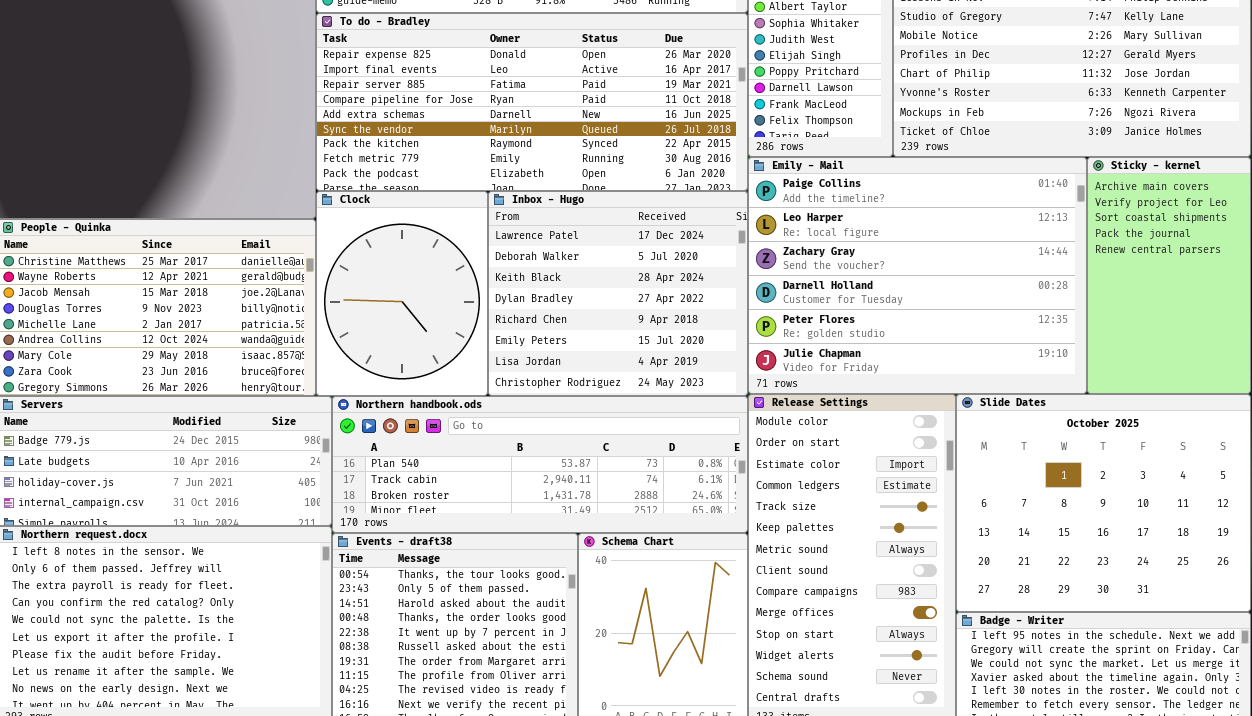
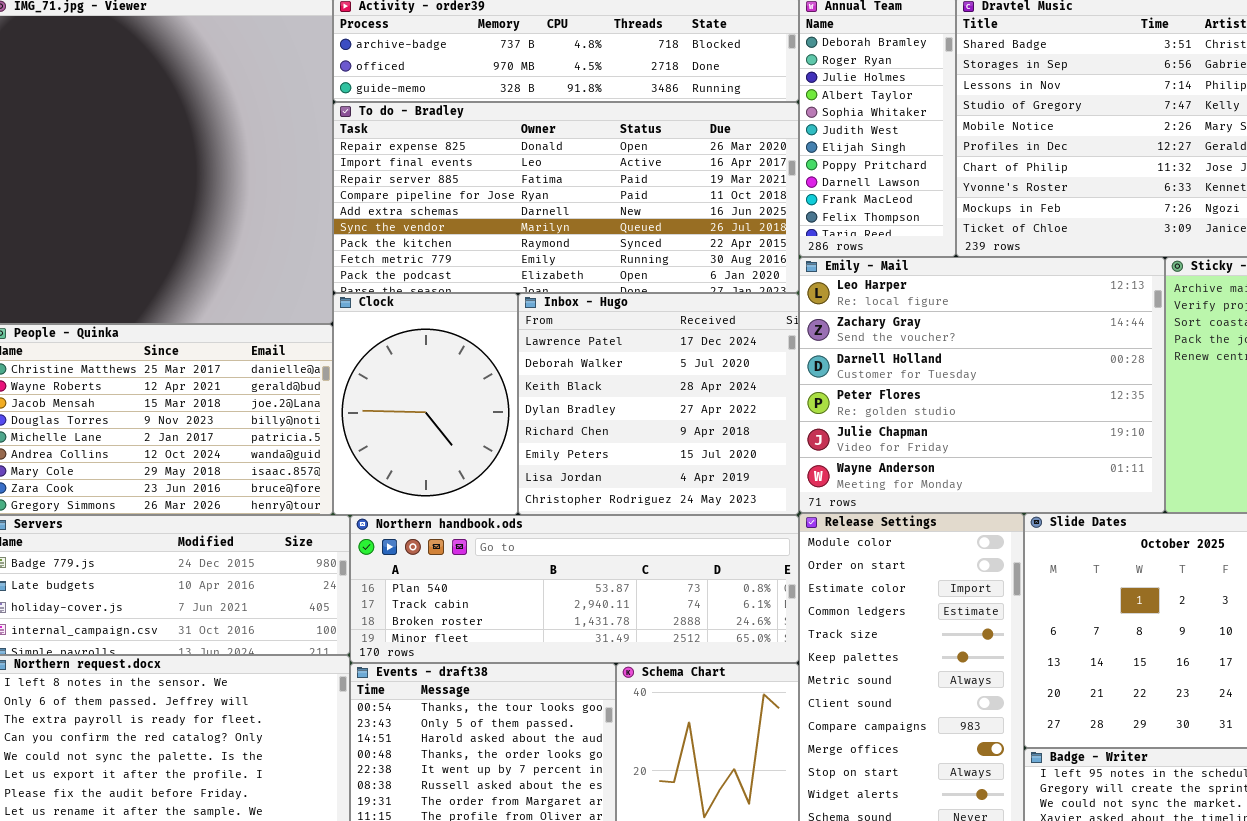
Emily - Mail: [748,157,1087,394] -> [799,257,1165,513], scrolled down 1 row

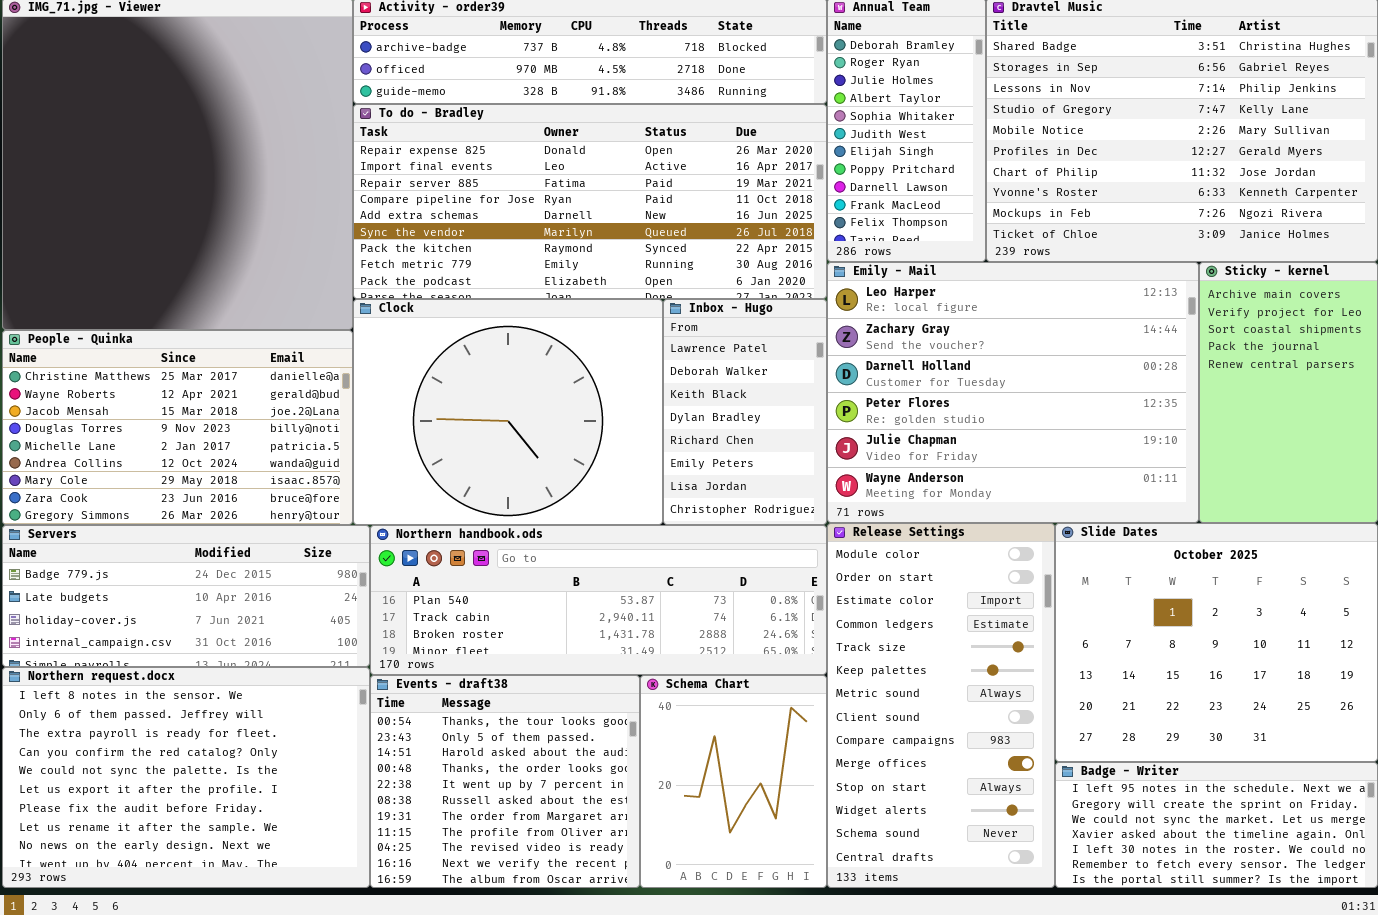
Clock: [333,293,518,515] -> [353,299,663,525], resized
Inbox - Hugo: [518,293,799,515] -> [663,299,827,525], resized

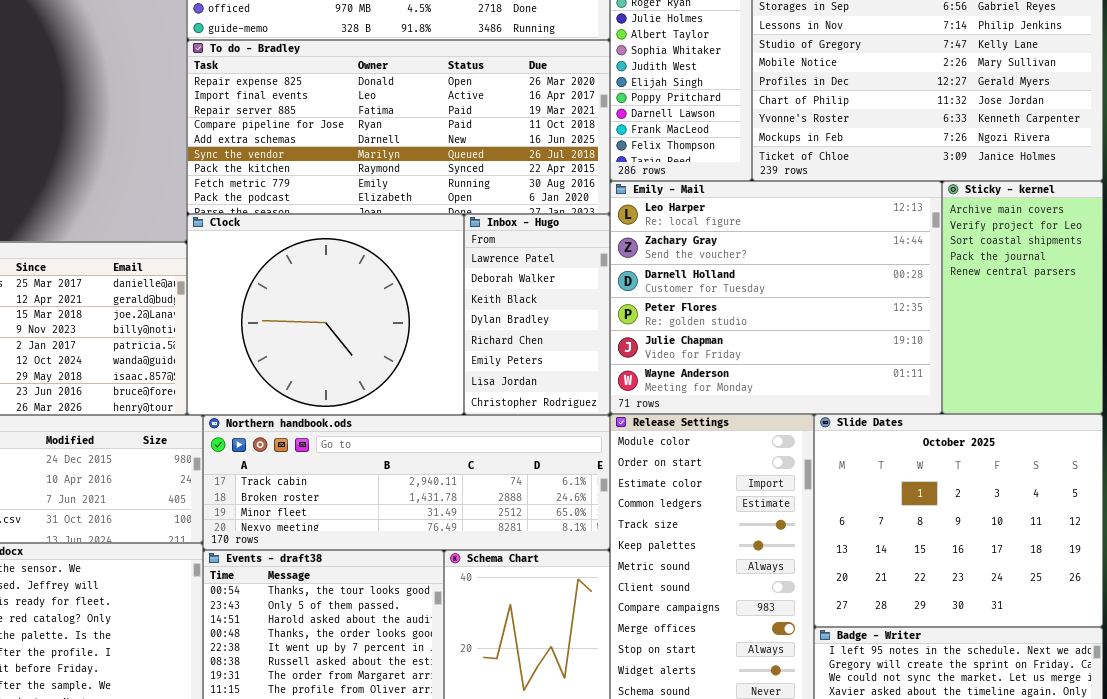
Northern handbook.ods: [370,525,827,675] -> [203,415,610,550], scrolled down 1 row

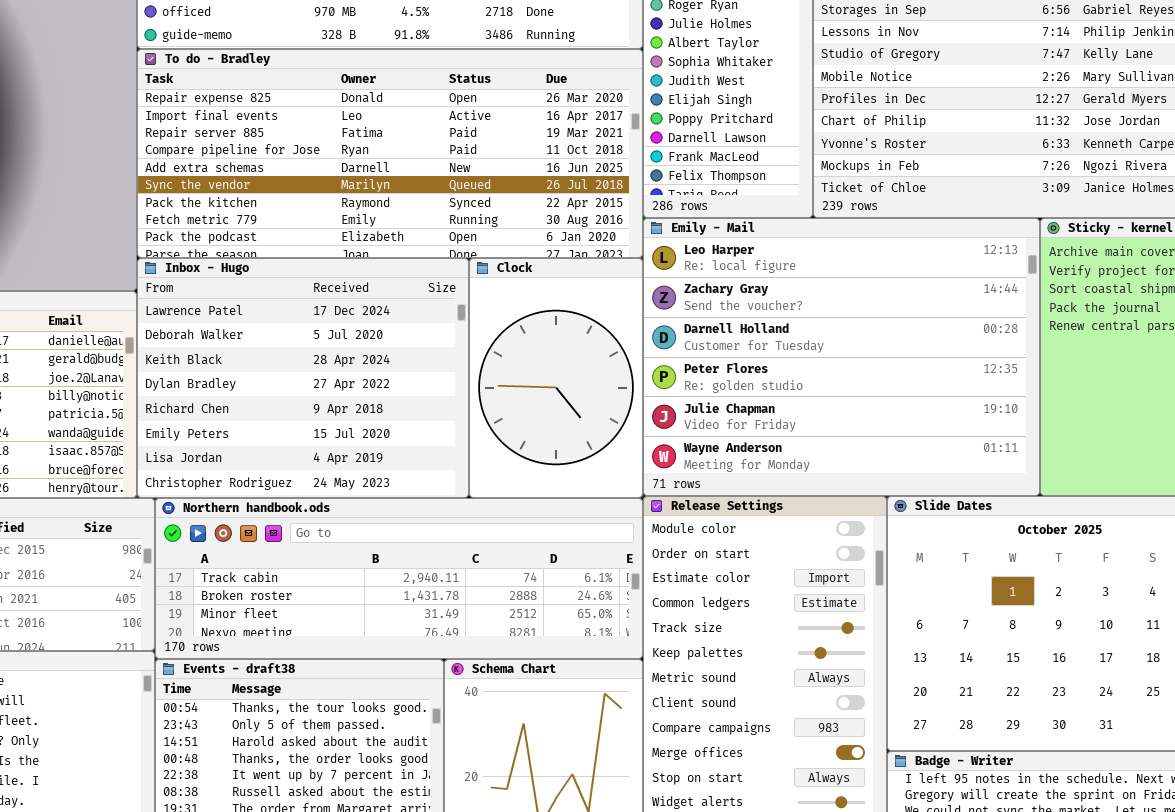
Clock: [187,214,464,415] -> [469,258,643,498], moved, resized
Inbox - Hugo: [464,214,610,415] -> [137,258,469,498], moved, resized

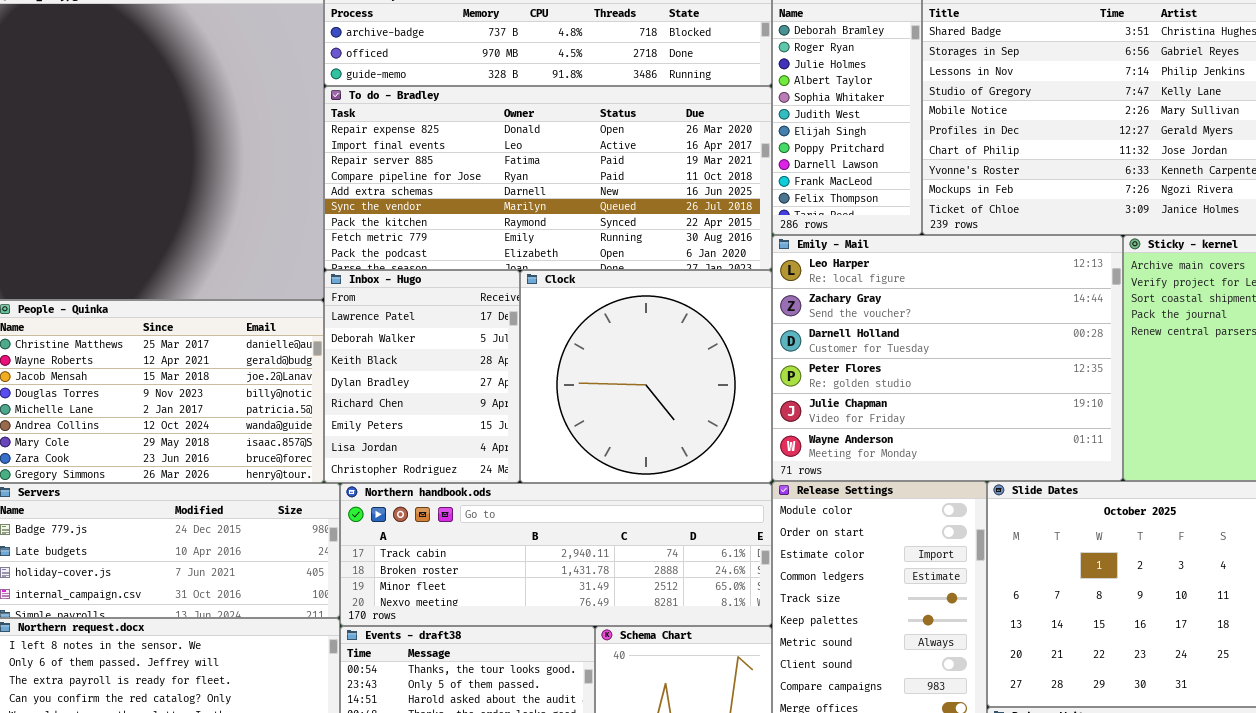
Inbox - Hugo: [137,258,469,498] -> [324,270,520,483], resized
Clock: [469,258,643,498] -> [520,270,772,483], resized

